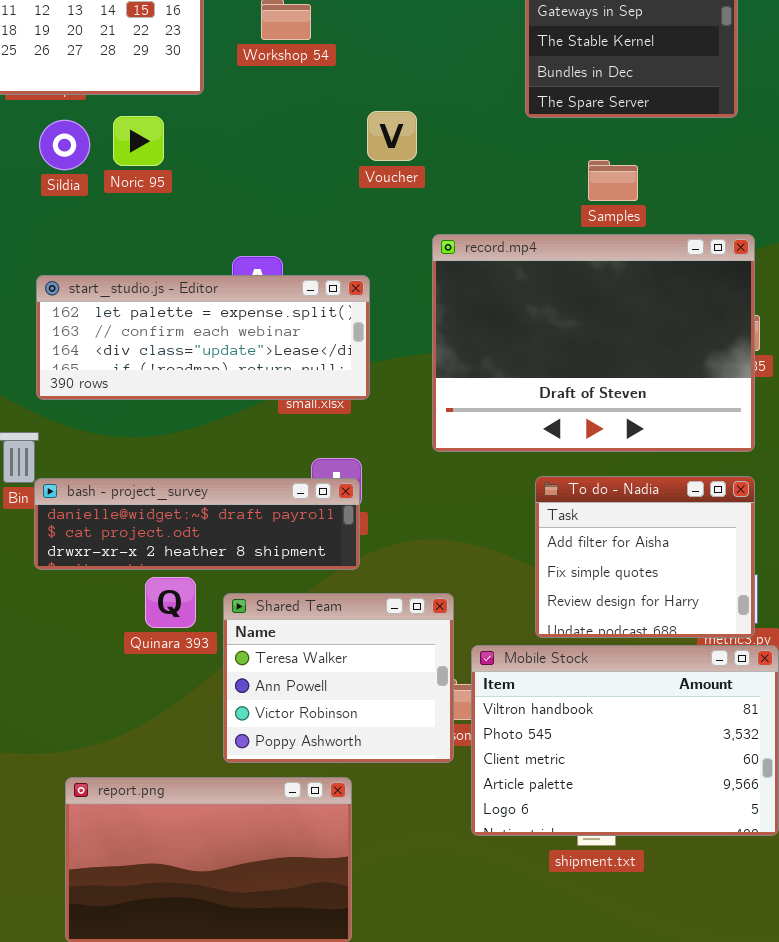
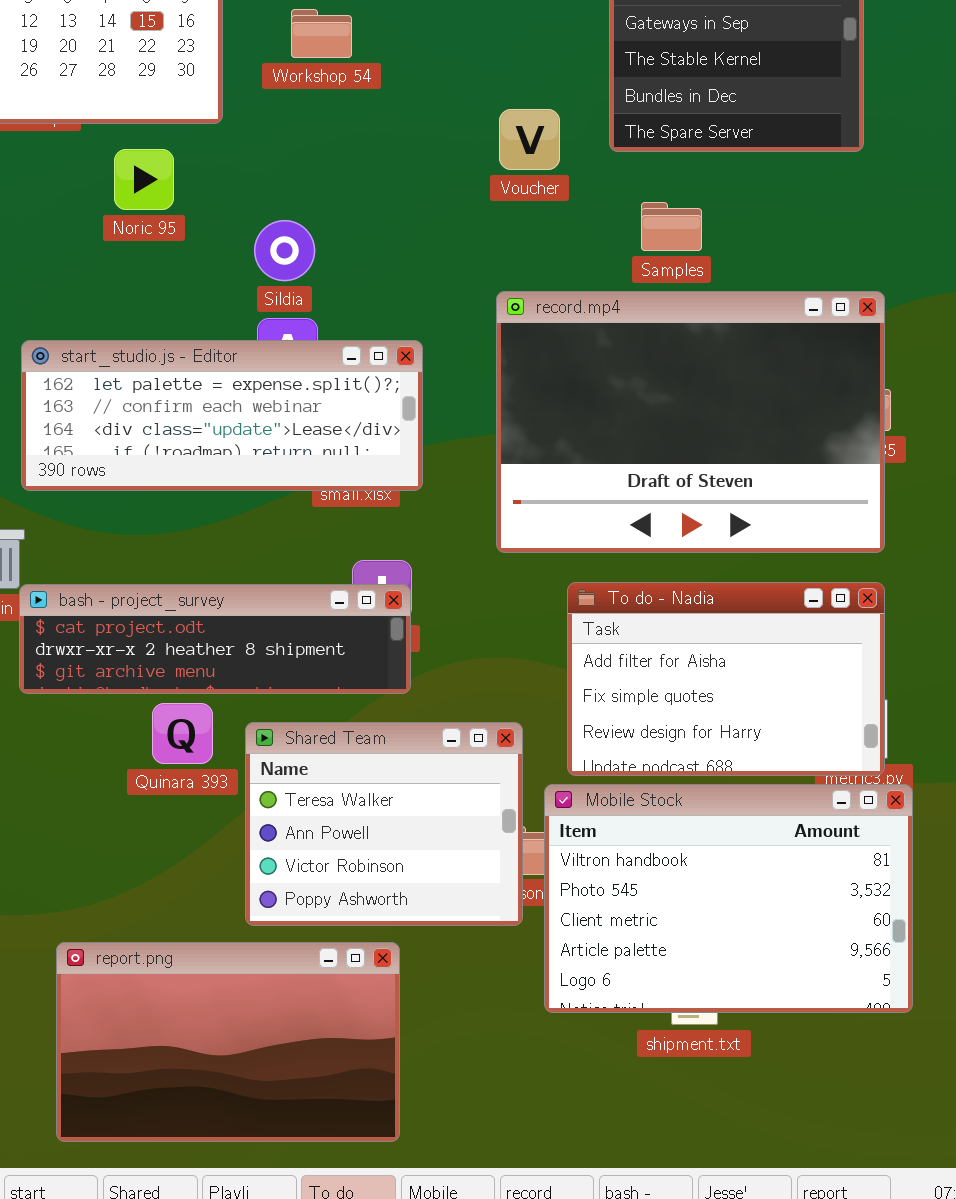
Voucher: [367,111,417,161] -> [499,109,560,170], moved
Sildia: [39,120,90,170] -> [254,220,315,281], moved
Samples: [588,160,638,201] -> [641,202,702,251], moved
To do - Nadia: [535,476,755,638] -> [567,582,885,776], resized
bash - project_survey: [34,478,360,570] -> [19,584,411,694], scrolled down 1 row

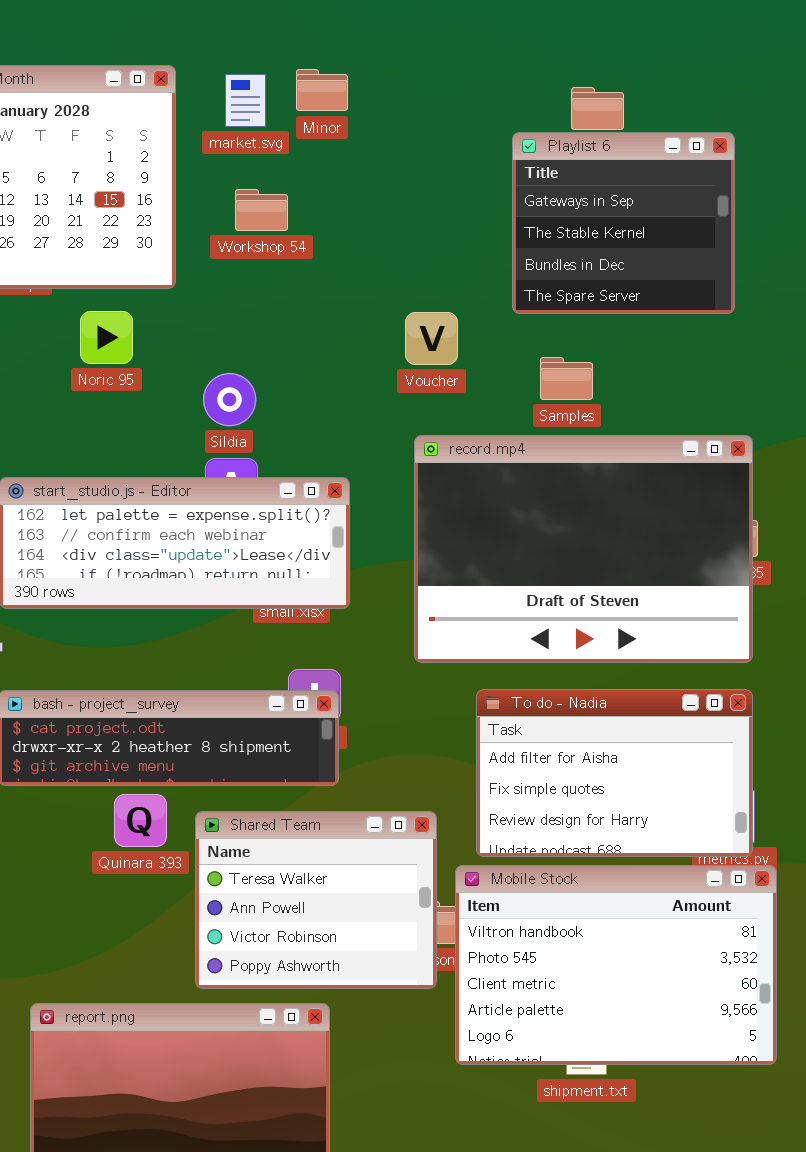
Voucher: [499,109,560,170] -> [405,312,458,365], moved

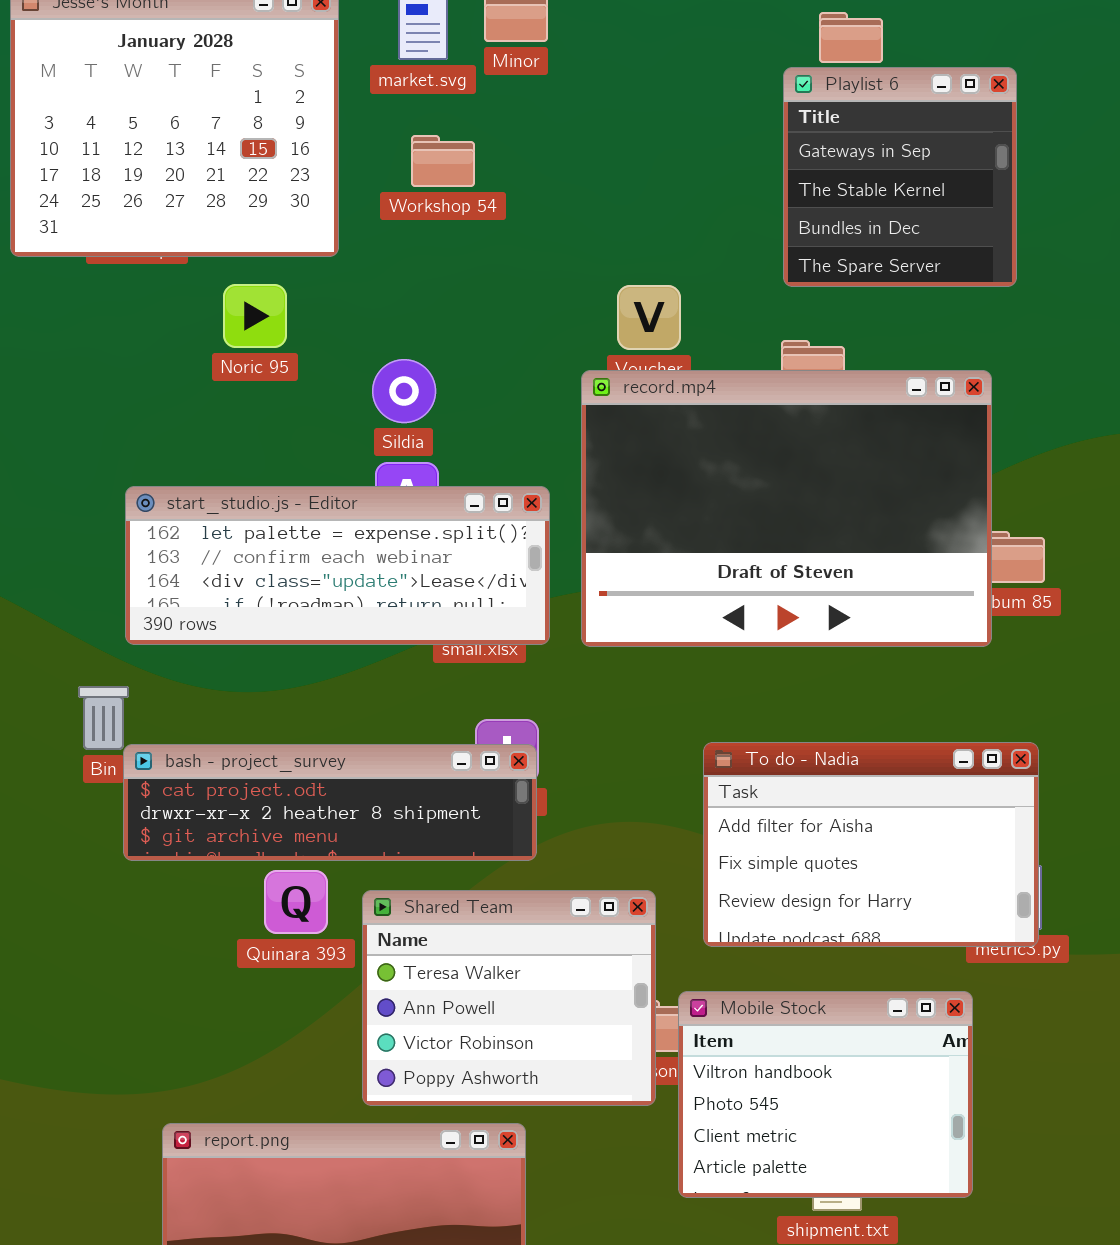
Playlist 6: [512,132,735,314] -> [783,67,1017,287], resized
record.mp4: [414,435,753,663] -> [581,370,992,647], moved
Mobile Stock: [455,865,777,1065] -> [678,991,973,1198], resized

